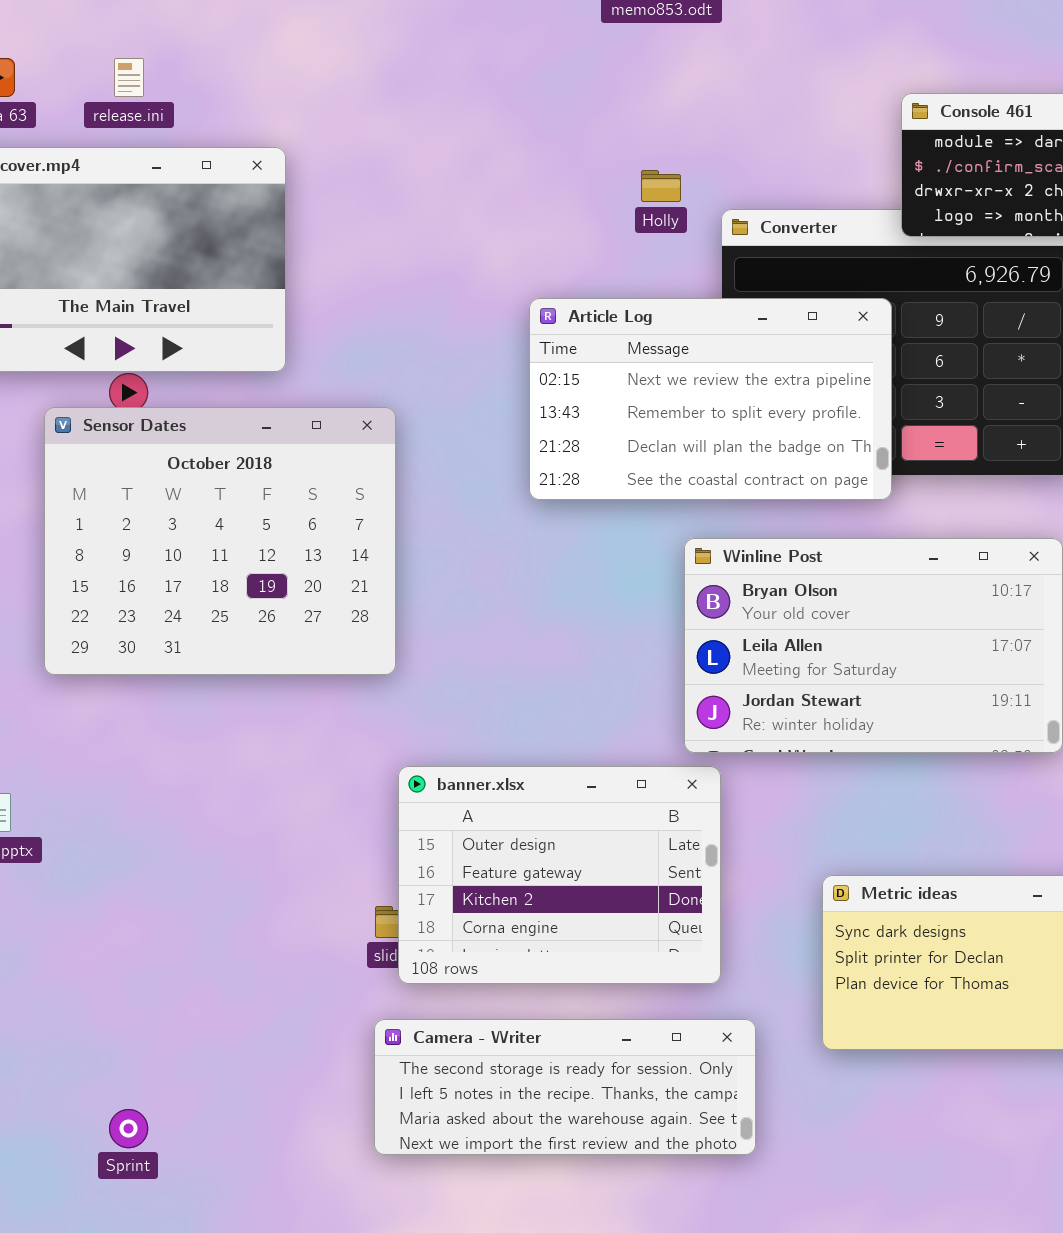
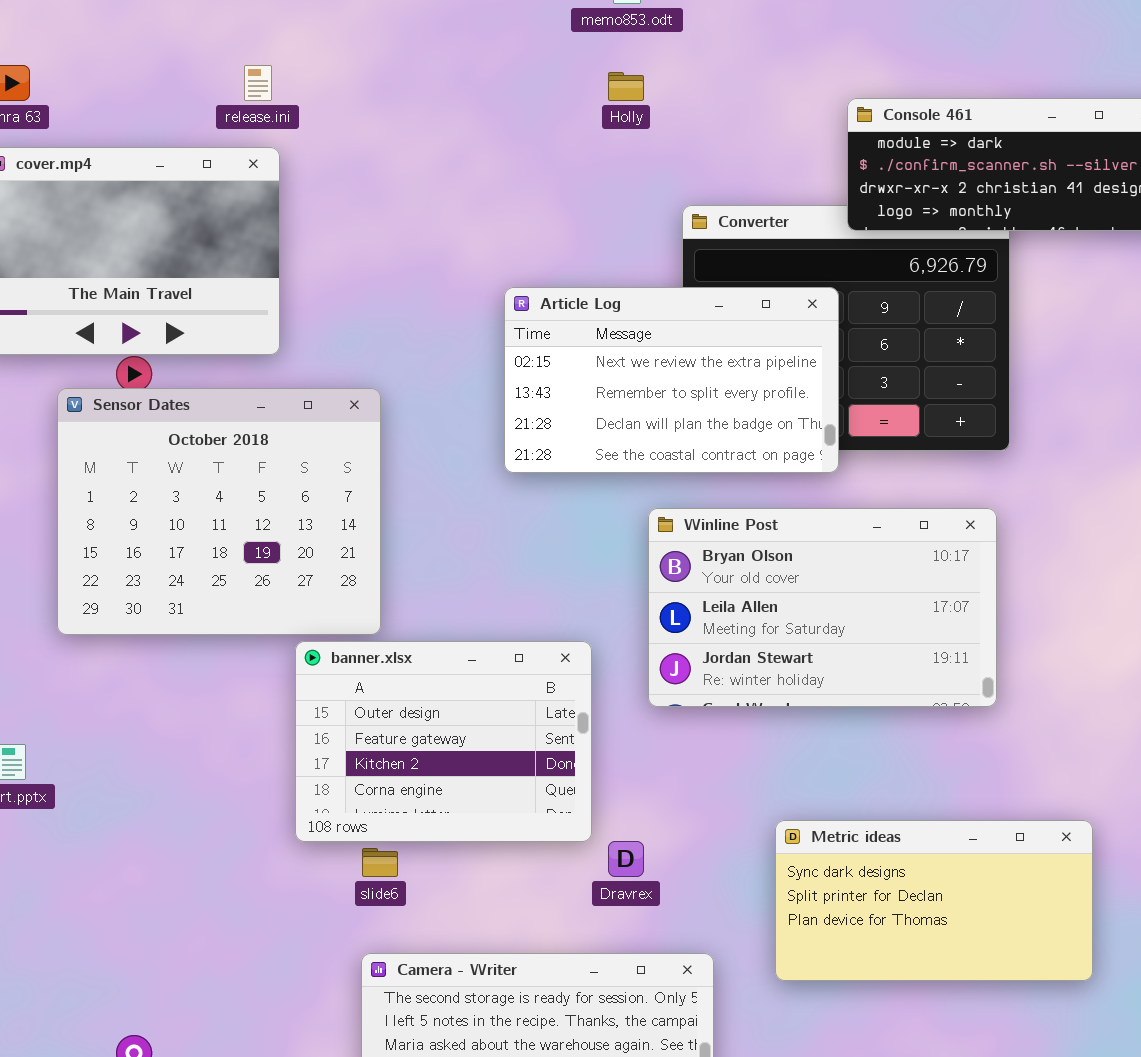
release.ini: [114,58,144,97] -> [244,65,272,101], moved
Holly: [641,170,681,202] -> [608,72,644,101], moved
banner.xlsx: [398,766,721,984] -> [295,641,592,842], moved

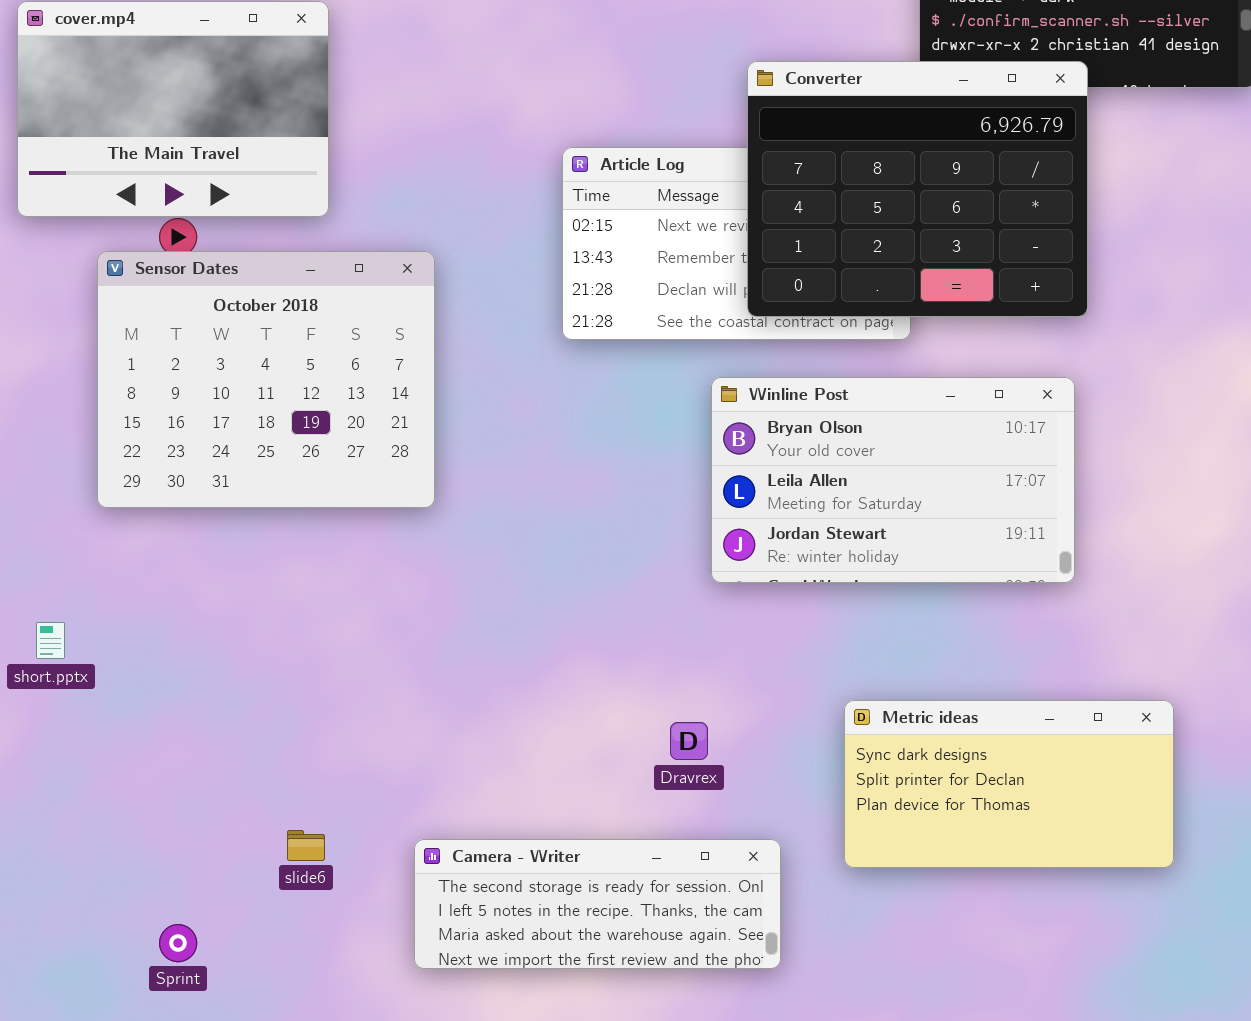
Converter: [682,205,1010,451] -> [747,61,1088,317], raised
banner.xlsx: [295,641,592,842] -> none, closed
slide6: [362,848,398,877] -> [287,830,325,861], moved

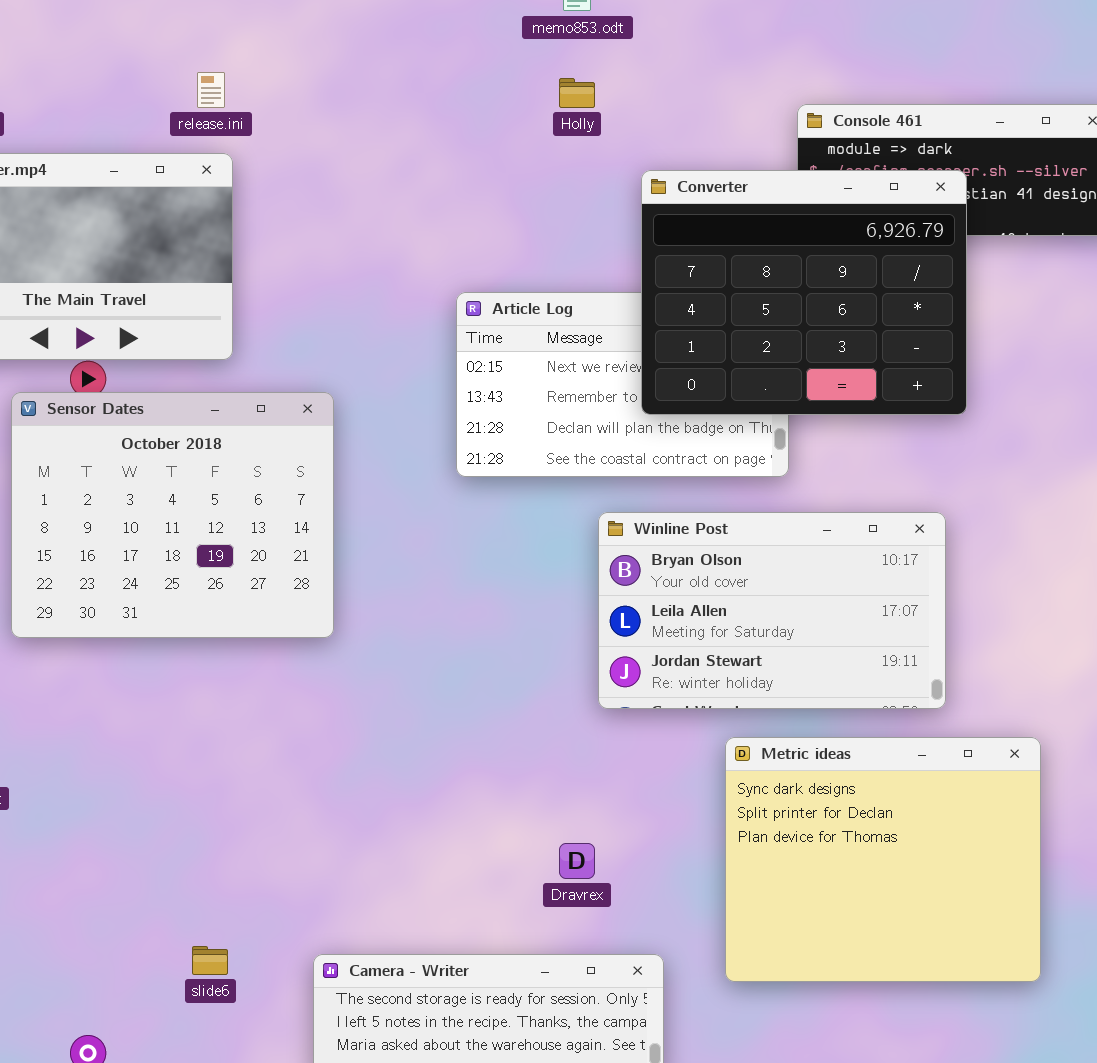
Converter: [747,61,1088,317] -> [641,170,967,415], moved
Metric ideas: [844,700,1174,868] -> [725,737,1041,982], resized

